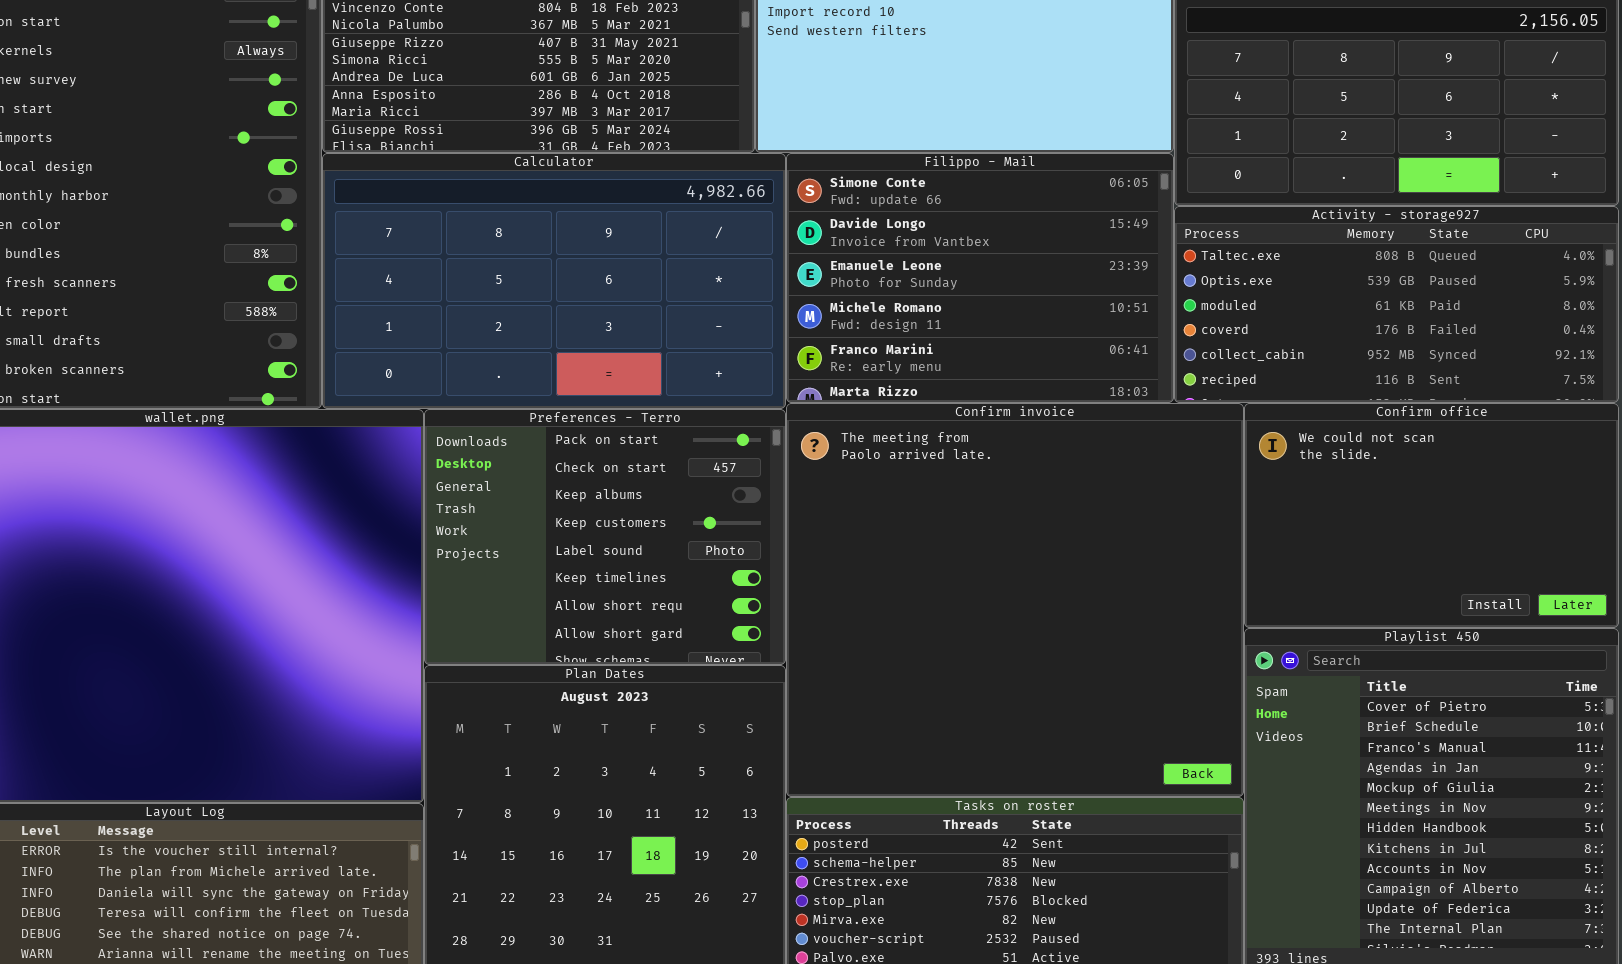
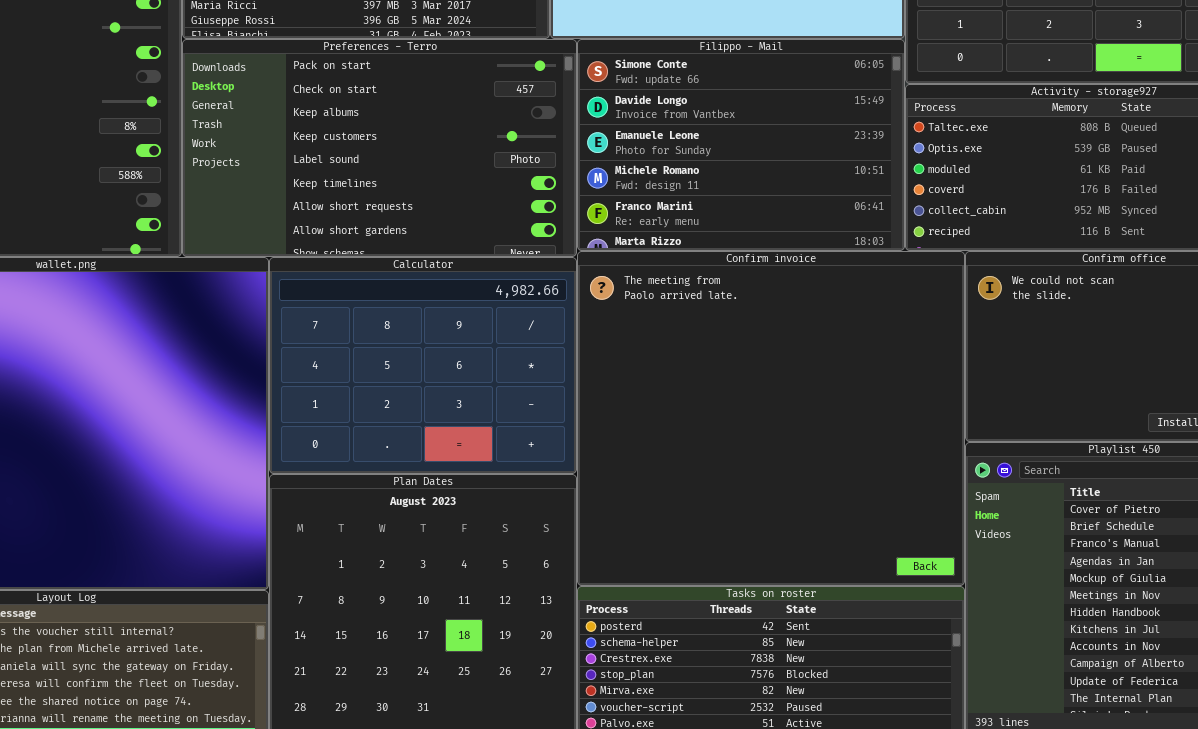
Calculator: [322,153,786,409] -> [269,257,577,474], moved, resized
Preferences - Terro: [424,409,786,665] -> [182,39,577,257], moved, resized

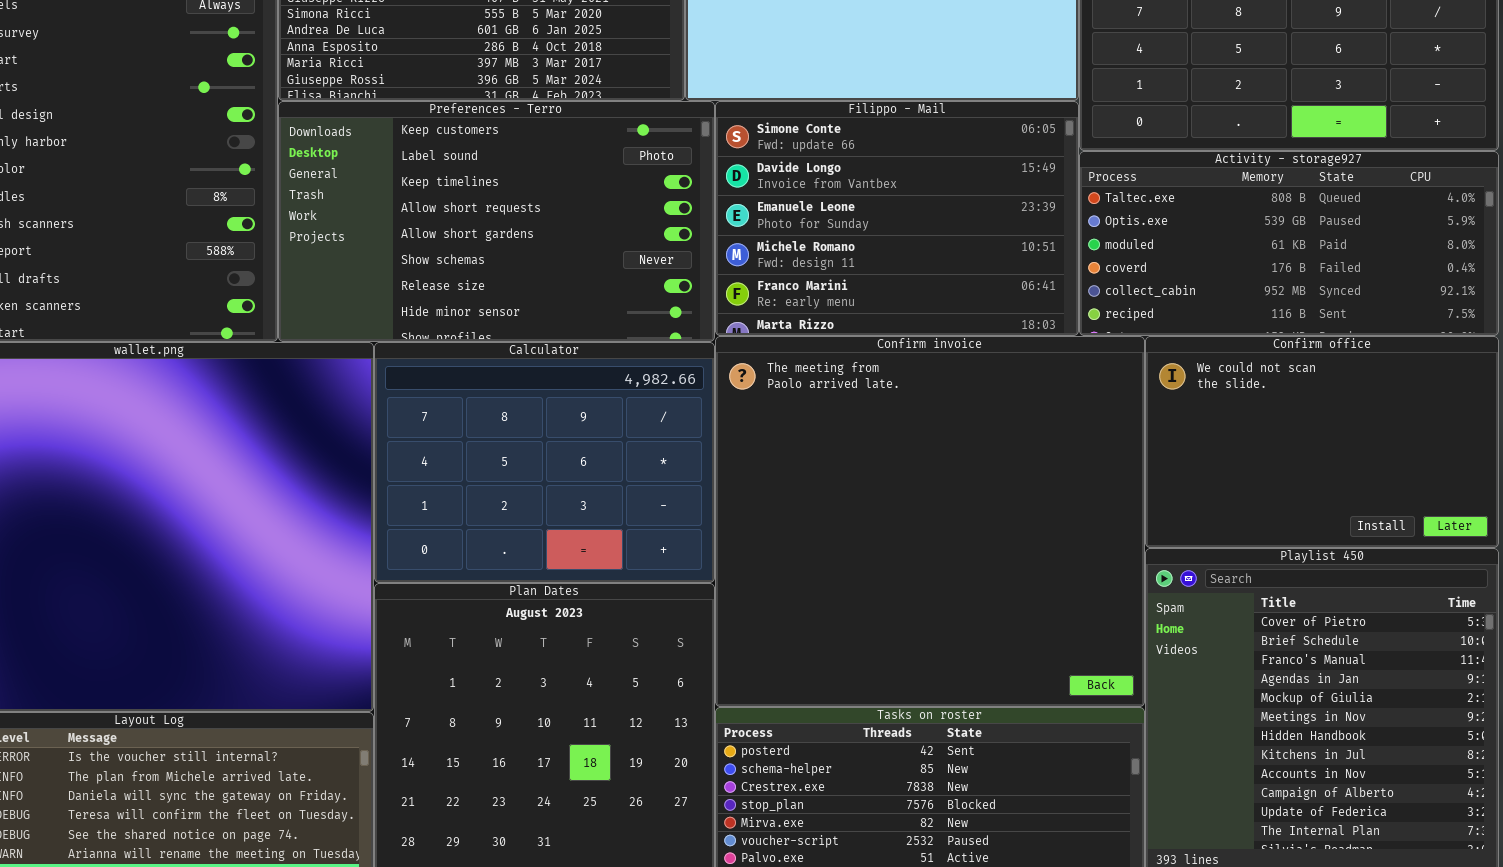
Preferences - Terro: [182,39,577,257] -> [278,101,715,342], scrolled down 3 rows

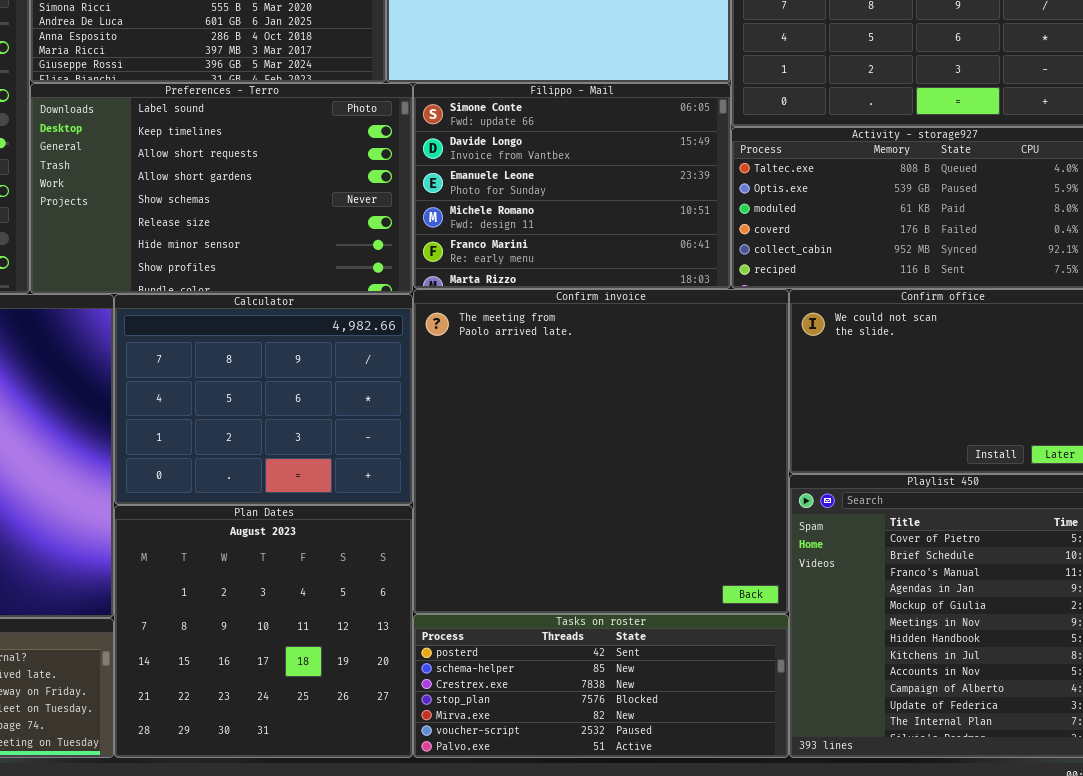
Preferences - Terro: [278,101,715,342] -> [30,83,413,294], scrolled down 1 row

